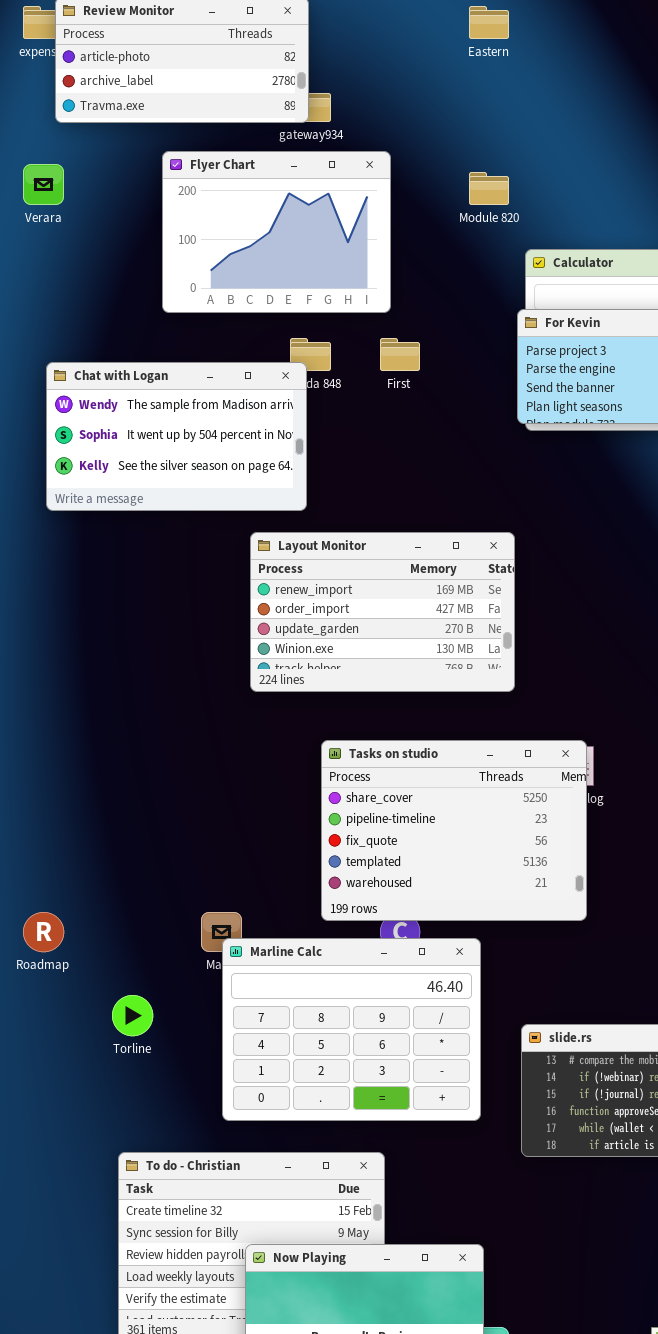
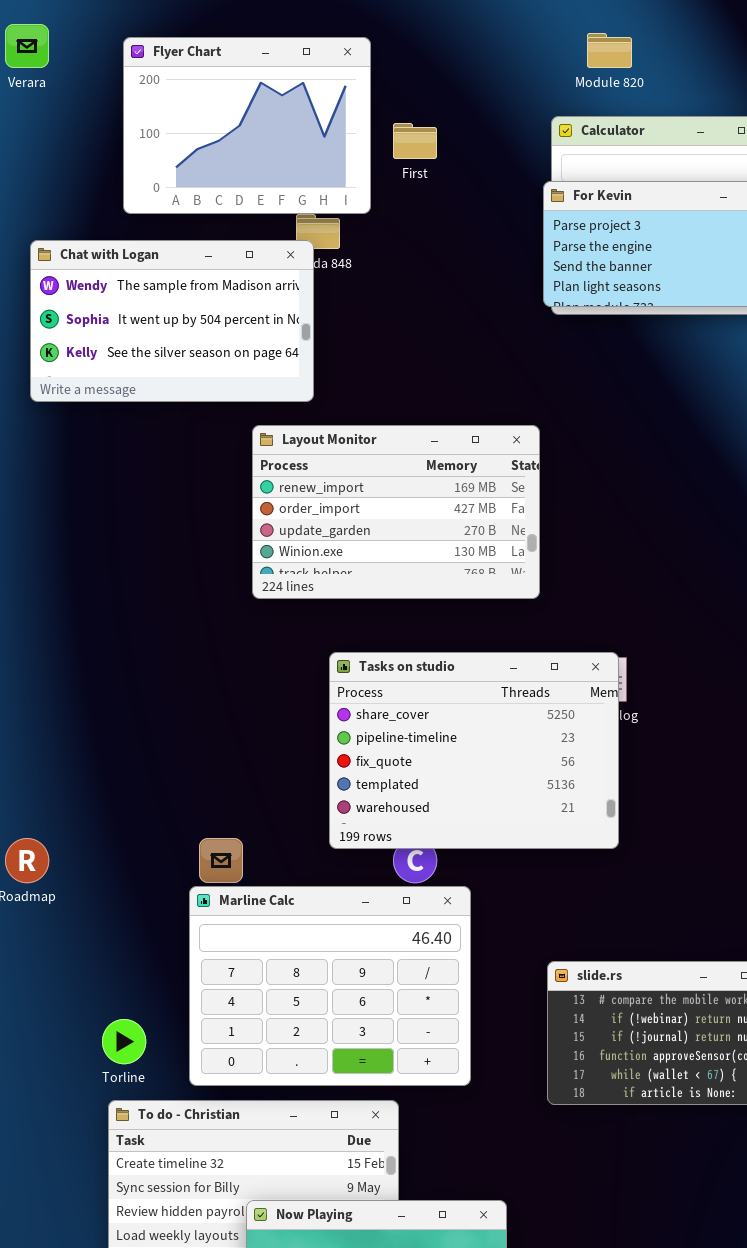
Flyer Chart: [162,151,391,313] -> [123,37,371,214], moved
Module 820: [469,172,509,205] -> [587,33,632,68], moved
First: [380,338,420,371] -> [393,123,437,159], moved
Marline Calc: [222,938,481,1121] -> [189,886,471,1086], moved
Torline: [112,995,153,1036] -> [102,1019,146,1064], moved

